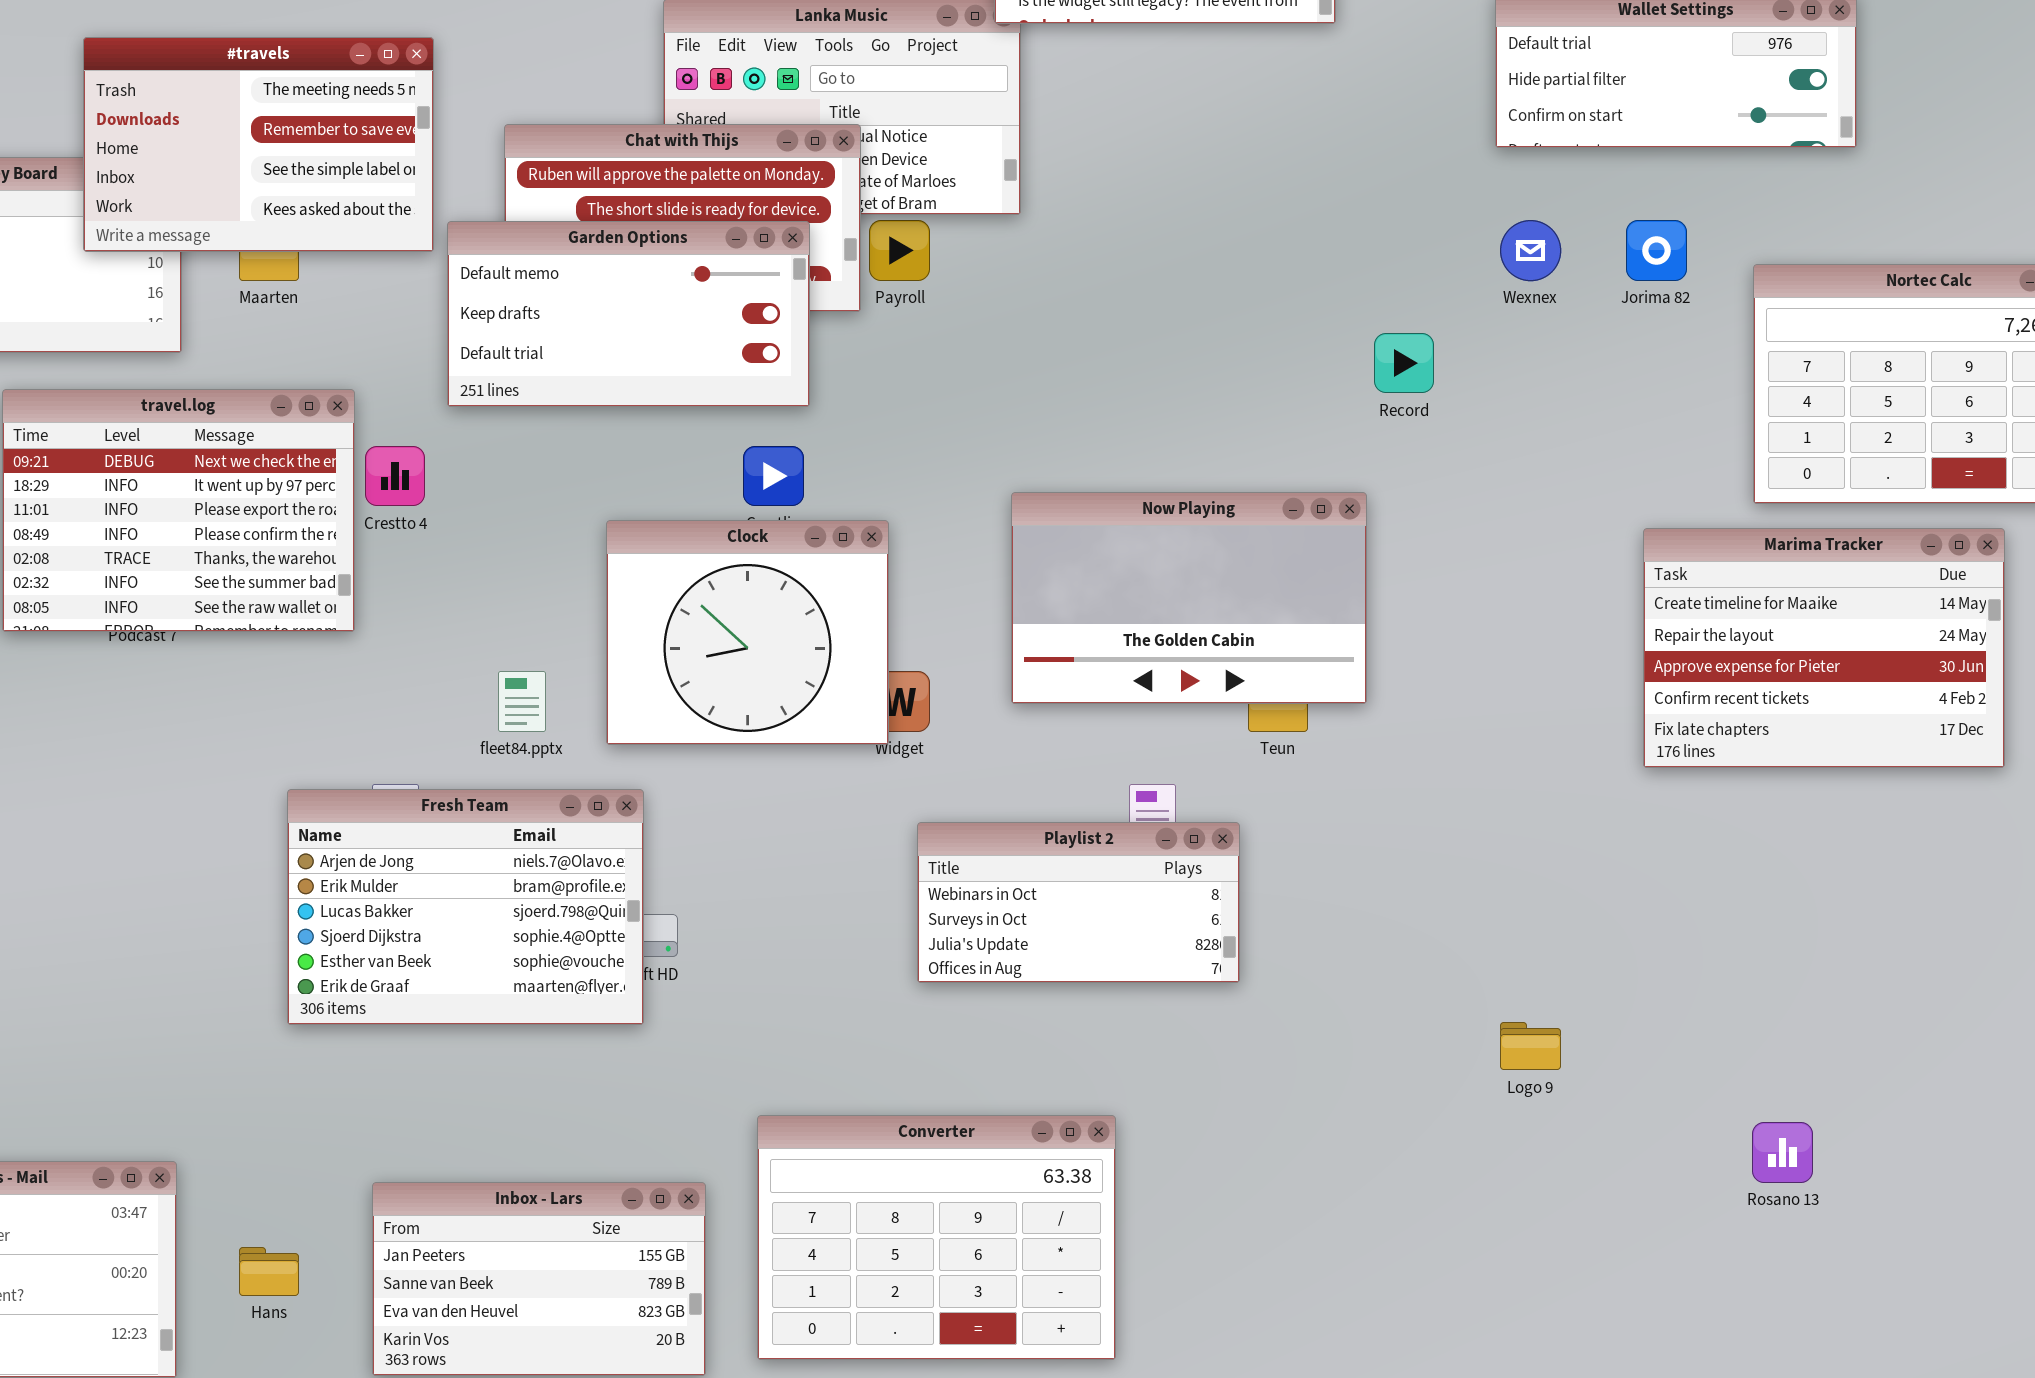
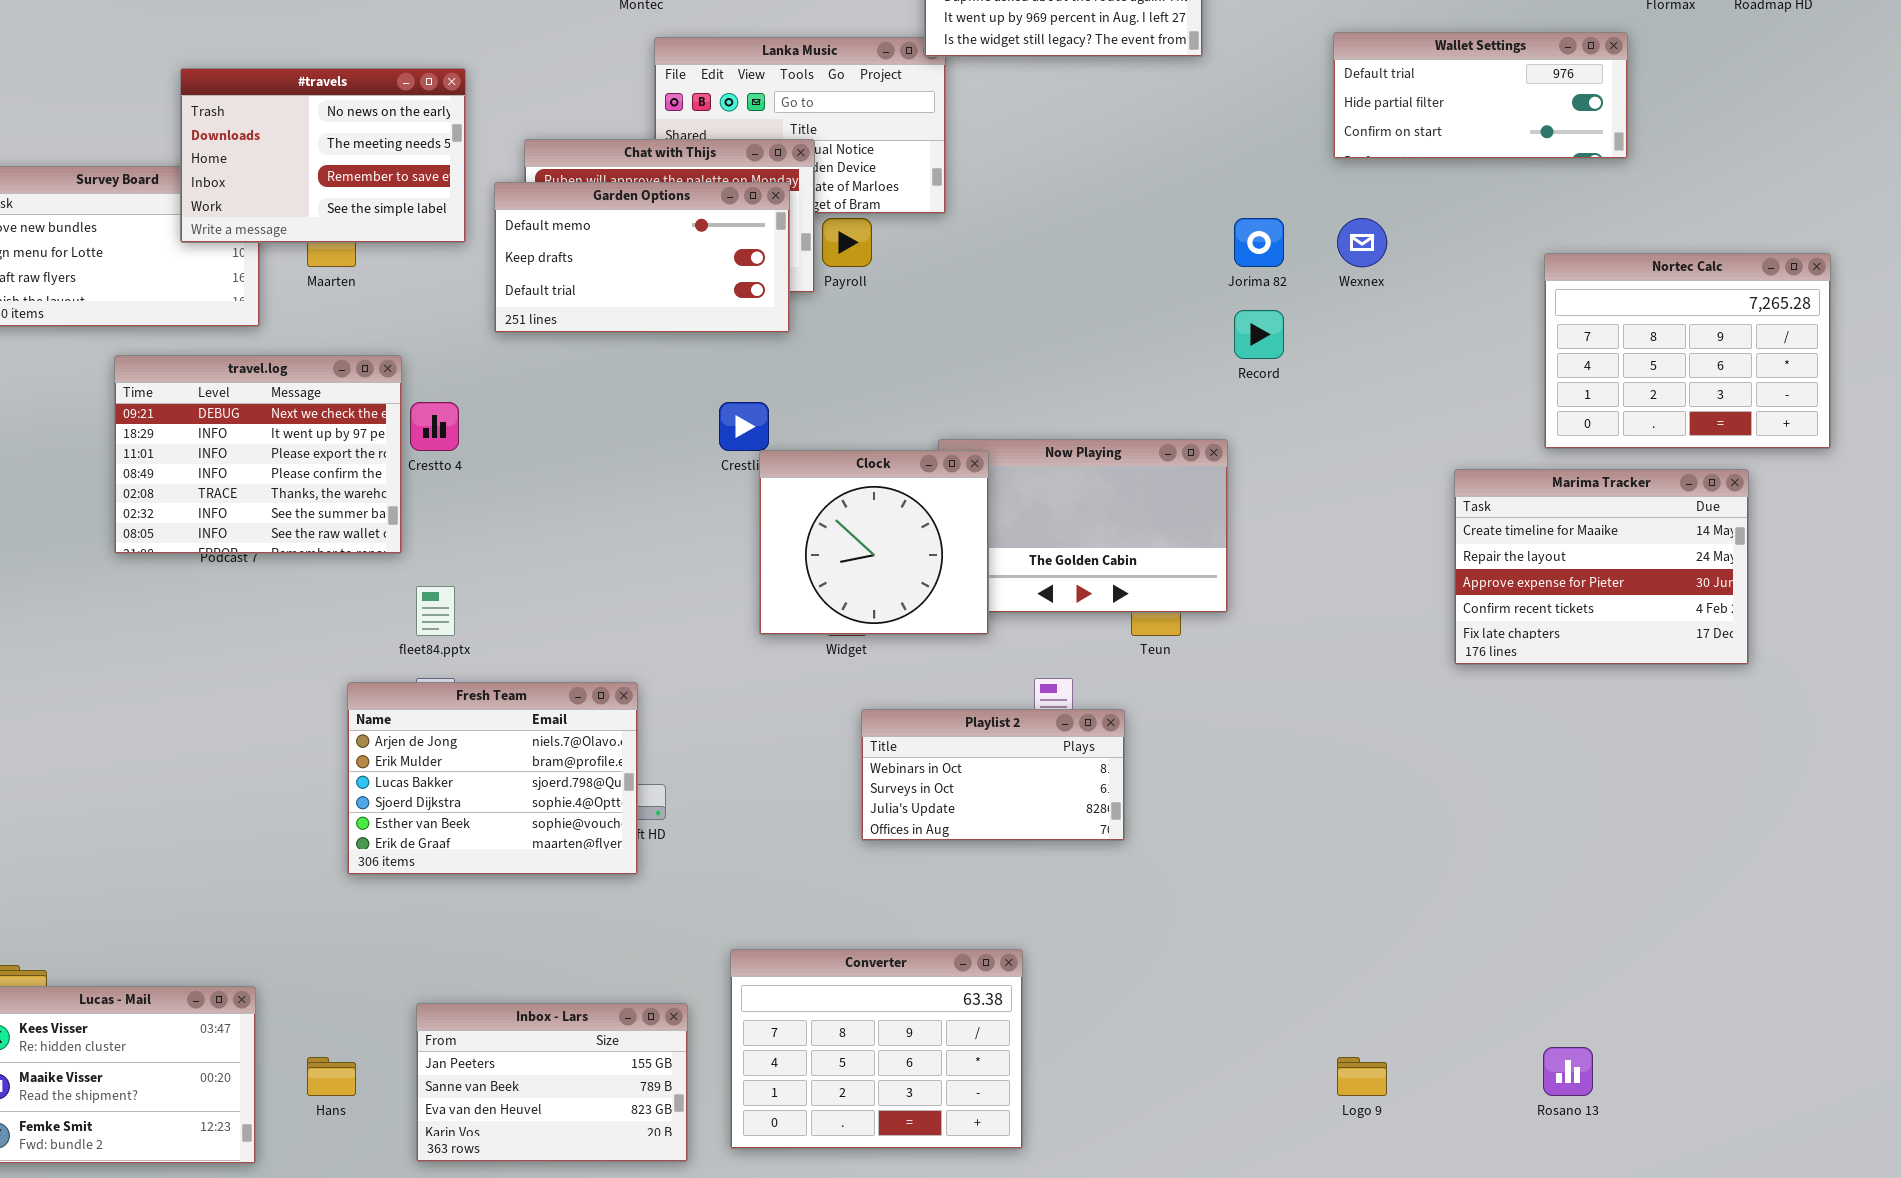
#travels: [83,37,434,252] -> [180,68,466,243], scrolled up 1 row
Jorima 82: [1626,220,1687,281] -> [1234,218,1284,267], moved
Garden Options: [447,221,810,407] -> [494,182,790,333], moved
Clock: [606,520,889,745] -> [759,450,989,635], moved
fleet84.pptx: [498,671,546,732] -> [416,586,455,636], moved
Logo 9: [1500,1022,1561,1070] -> [1337,1057,1387,1096], moved
Rosano 13: [1752,1122,1813,1183] -> [1543,1047,1593,1096], moved

